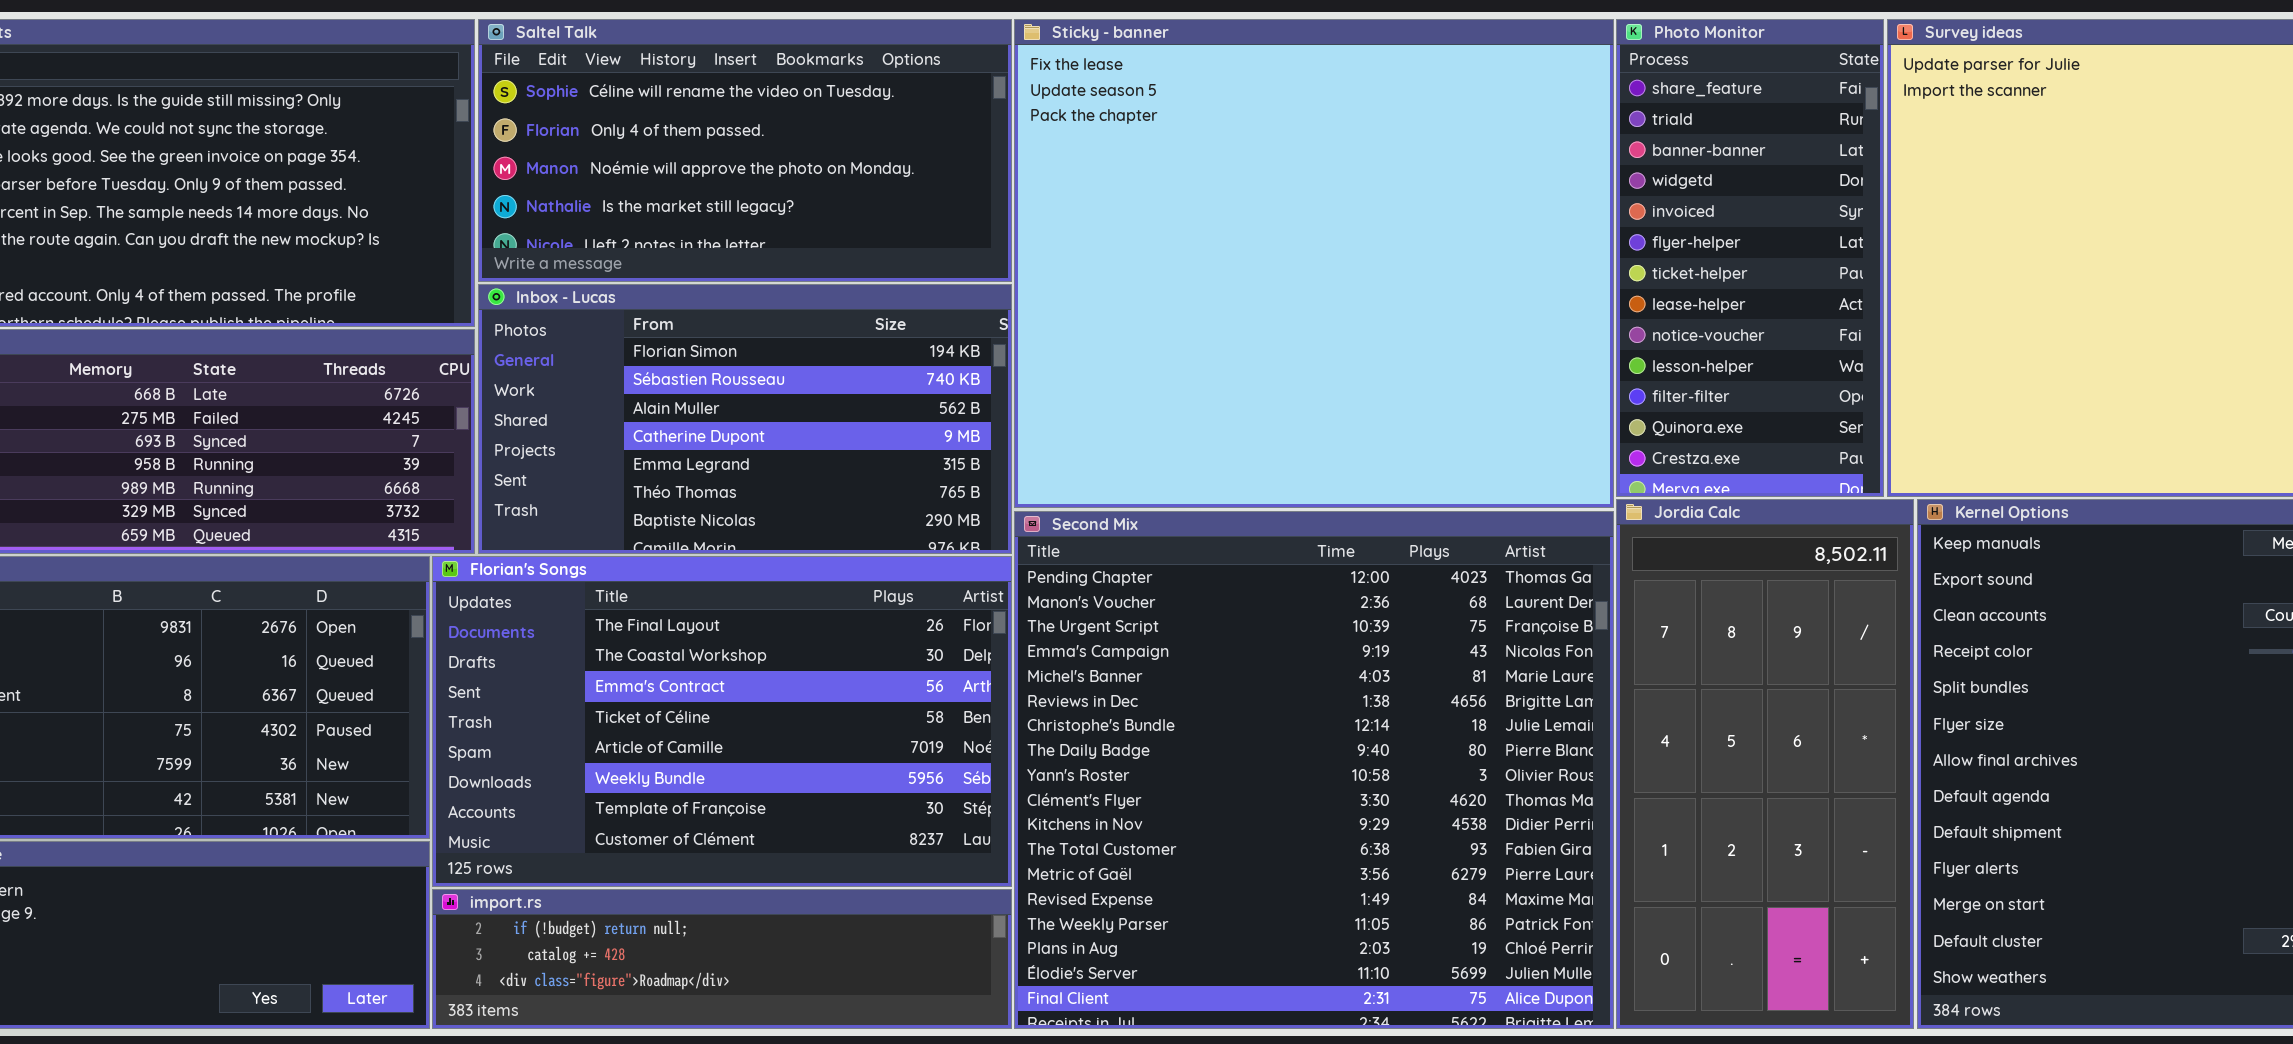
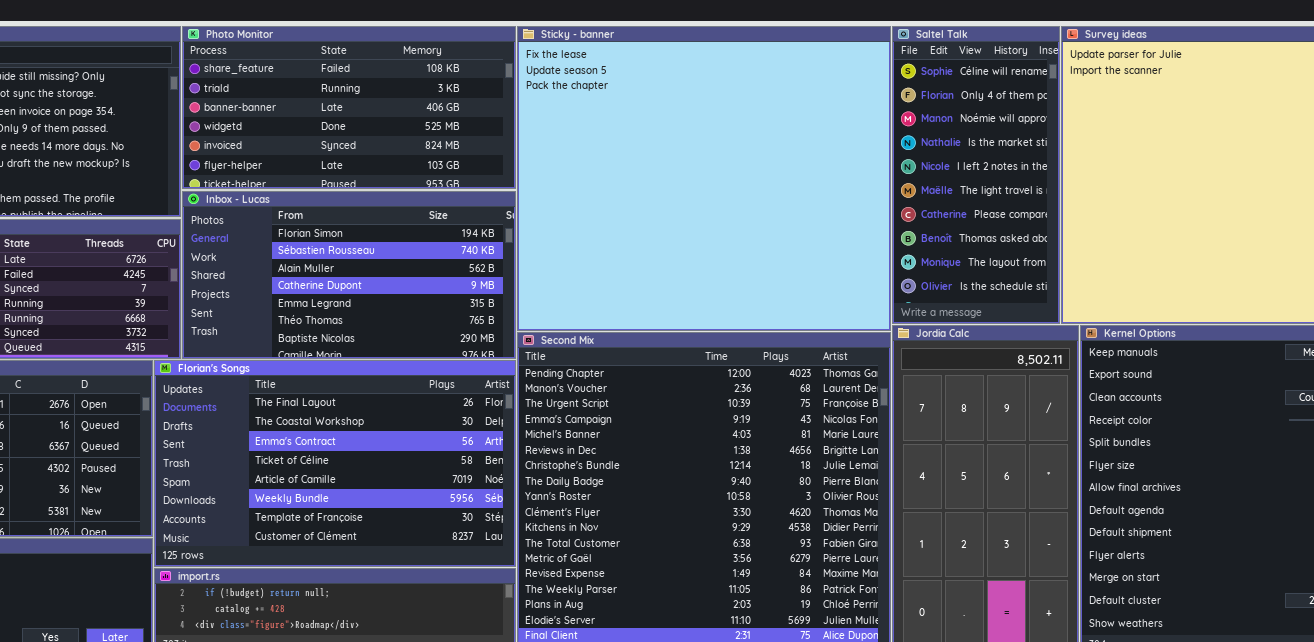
Saltel Talk: [478,19,1012,282] -> [892,26,1060,324], moved, resized
Photo Monitor: [1616,19,1884,497] -> [182,26,516,189], moved, resized

